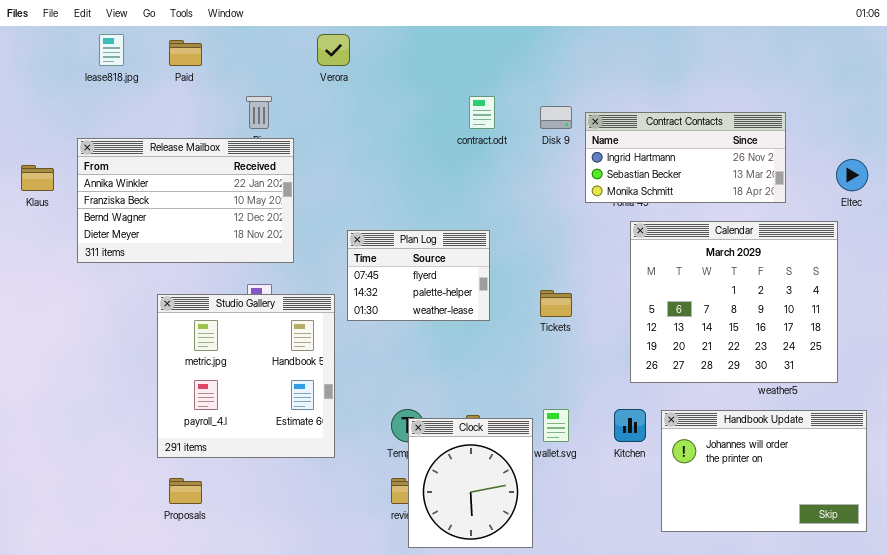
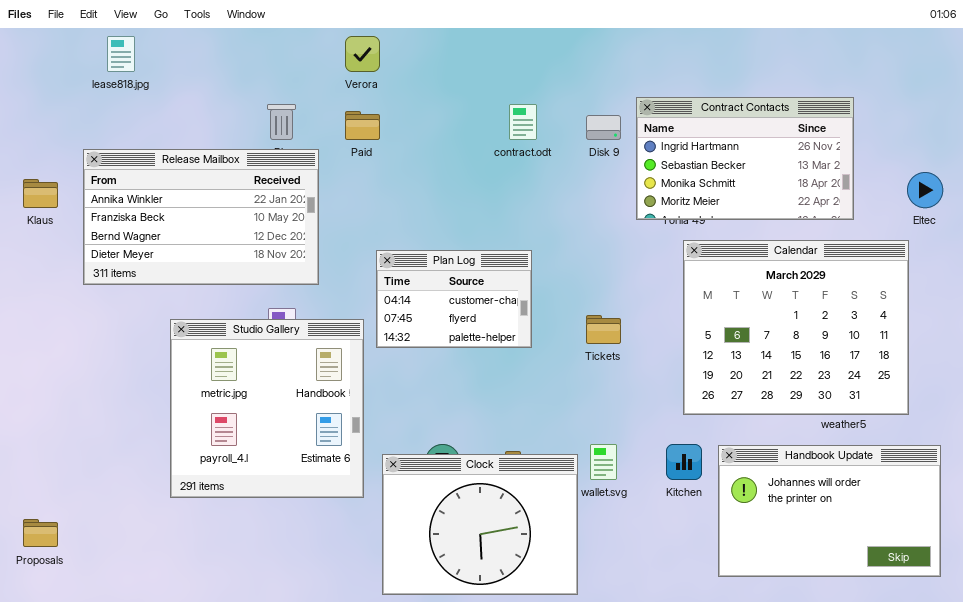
Paid: [169,40,202,66] -> [345,111,380,140], moved
Contract Contacts: [585,112,786,203] -> [636,97,854,220], resized
Plan Log: [347,230,490,321] -> [376,250,532,348], scrolled up 1 row
Clock: [408,418,533,548] -> [382,454,578,595], resized
Proposals: [169,478,202,504] -> [23,519,58,547], moved

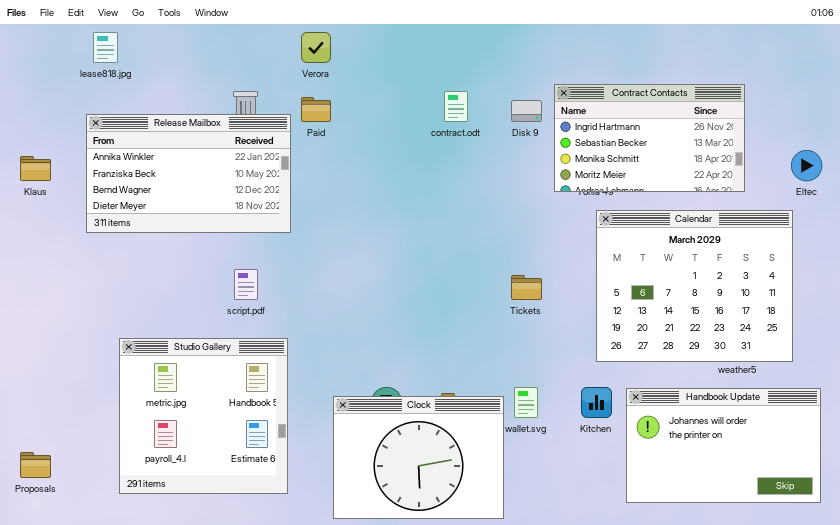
Release Mailbox: [83,149,319,285] -> [86,114,291,233], moved
Plan Log: [376,250,532,348] -> none, closed
Studio Gallery: [170,319,364,498] -> [119,338,288,494], moved

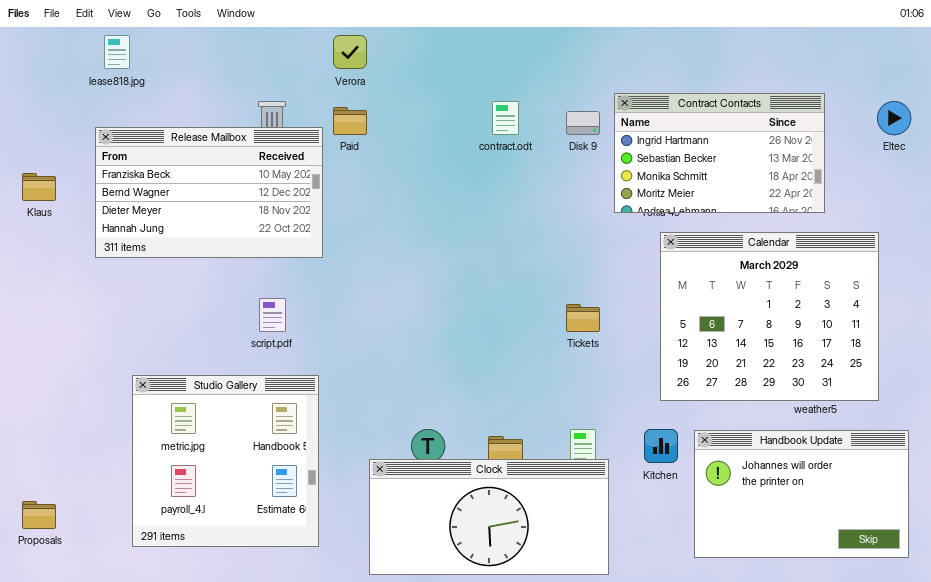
Release Mailbox: [86,114,291,233] -> [95,127,323,258], scrolled down 1 row
Eltec: [791,150,822,181] -> [877,101,911,135], moved
Clock: [333,396,504,519] -> [369,459,609,575], resized

